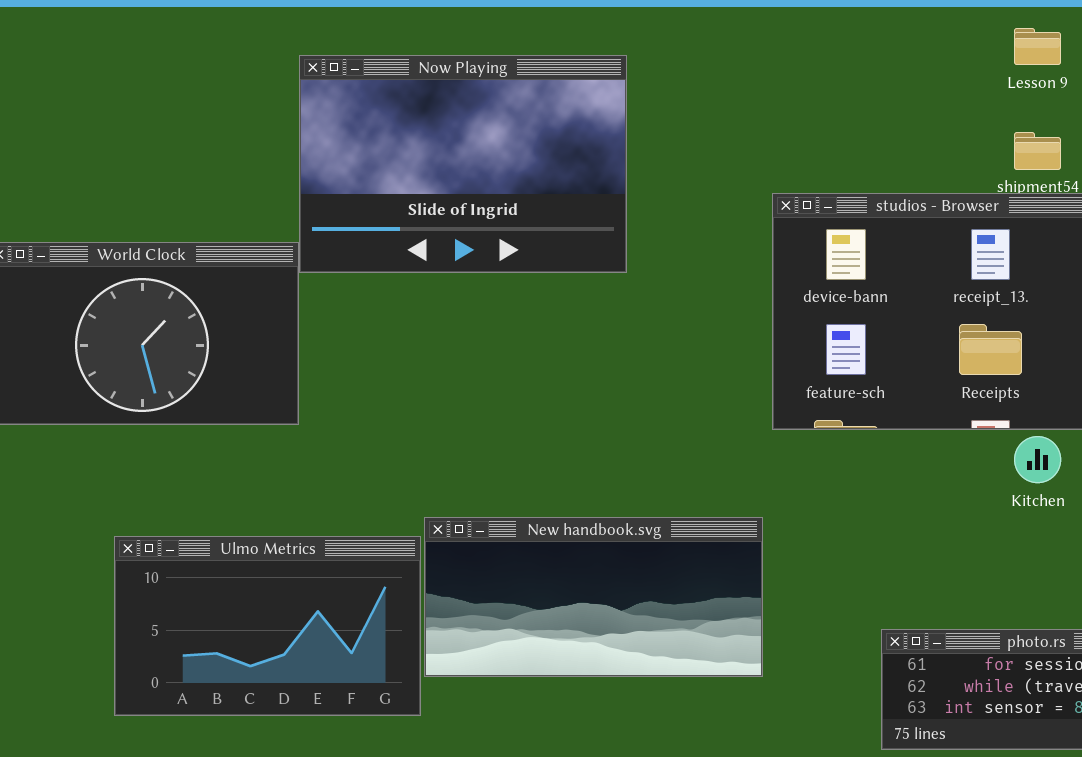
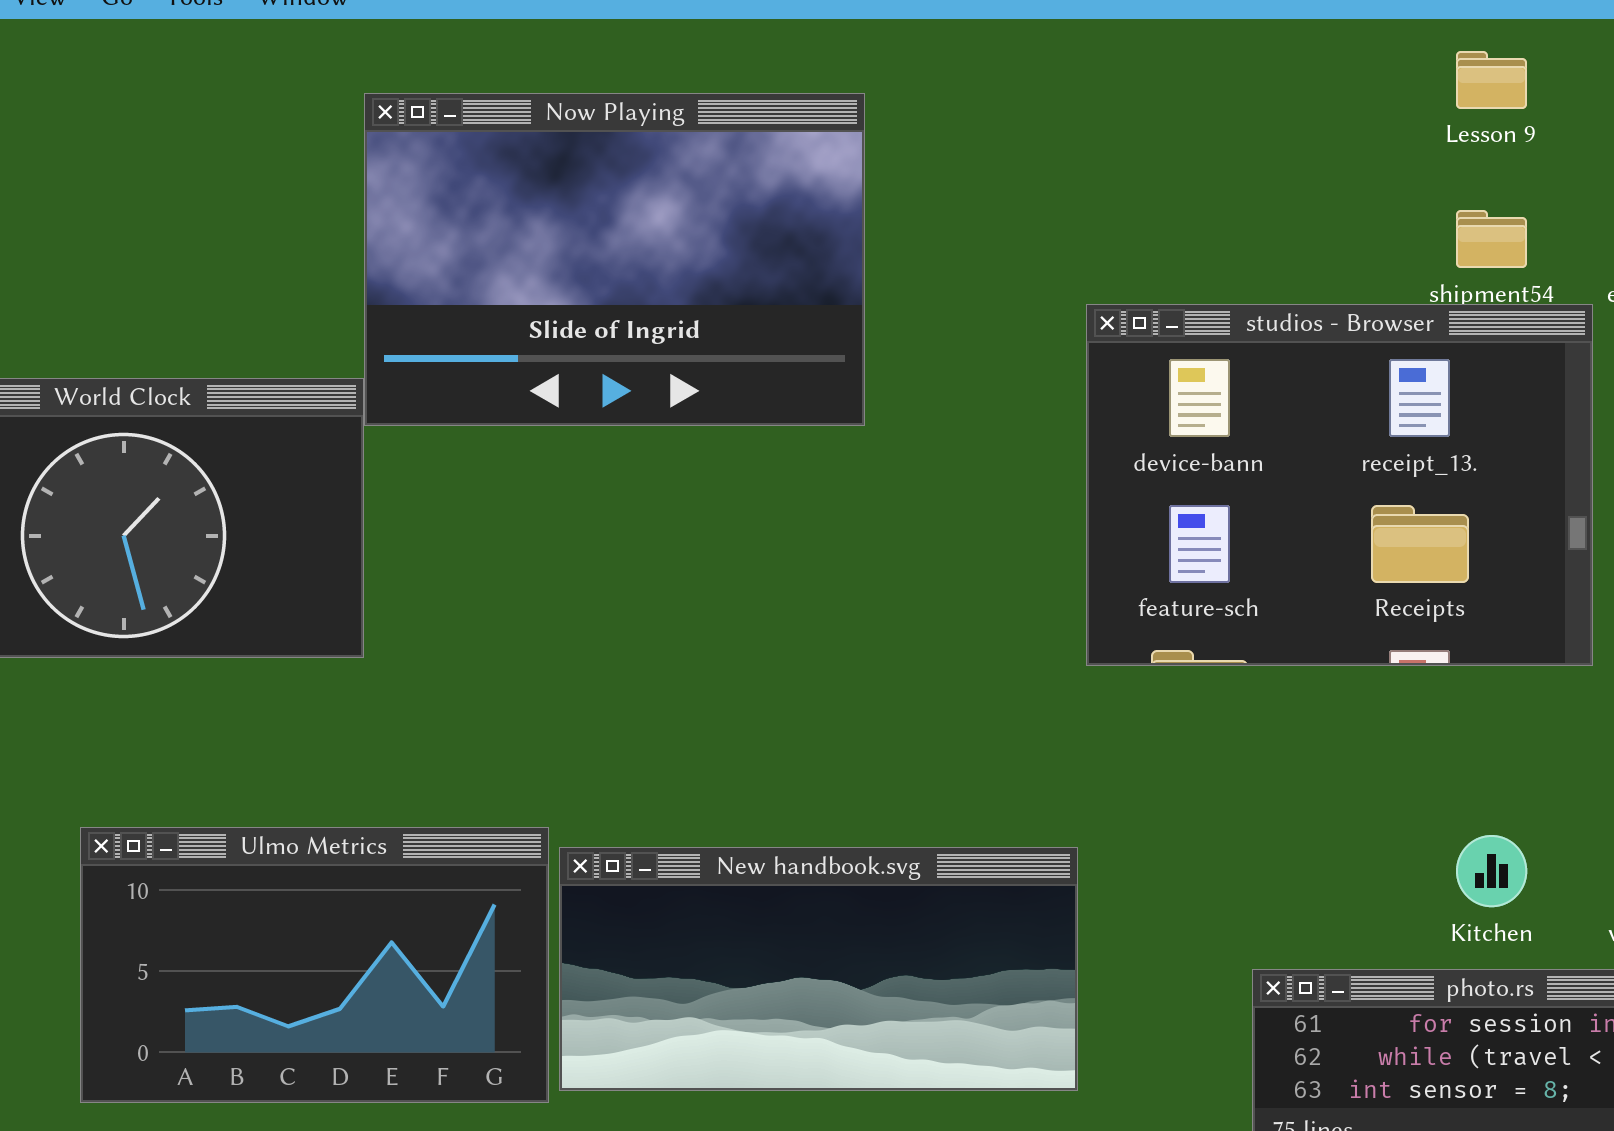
Kitchen: [1014,436,1061,483] -> [1456,835,1527,907], moved
New handbook.svg: [424,517,763,677] -> [559,847,1078,1091], moved

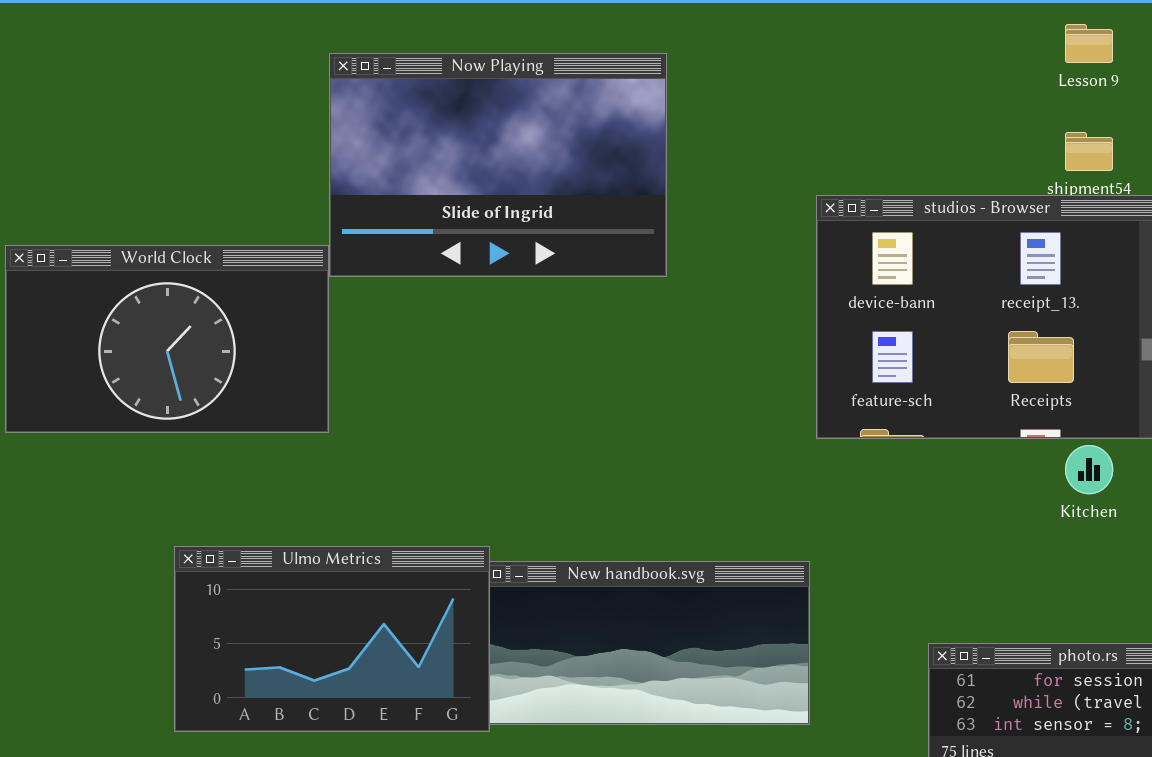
Ulmo Metrics: [80,827,549,1103] -> [174,546,490,732], moved
Kitchen: [1456,835,1527,907] -> [1065,445,1113,494], moved

